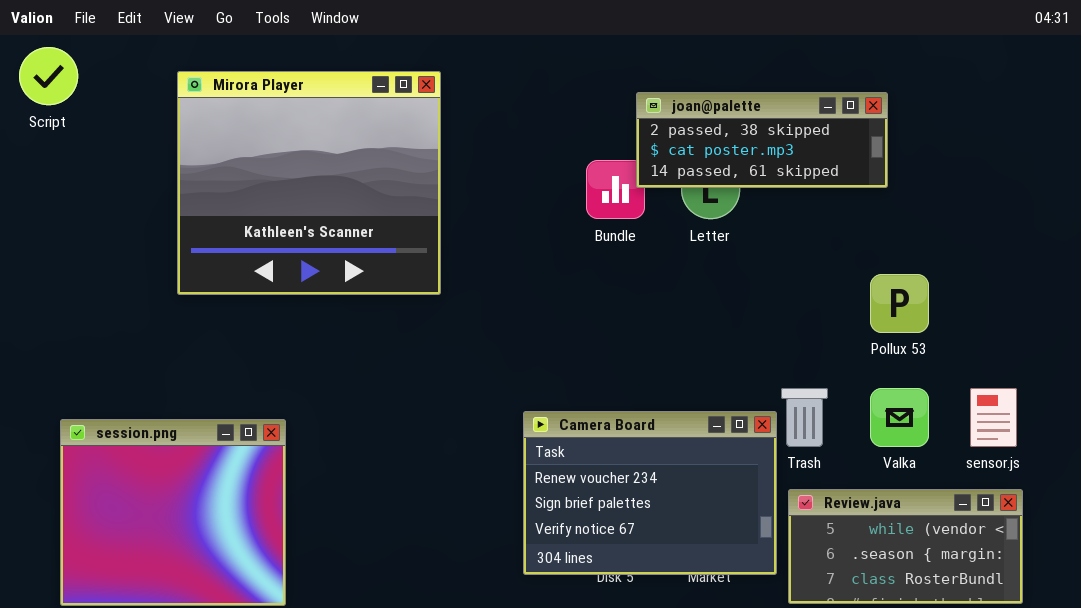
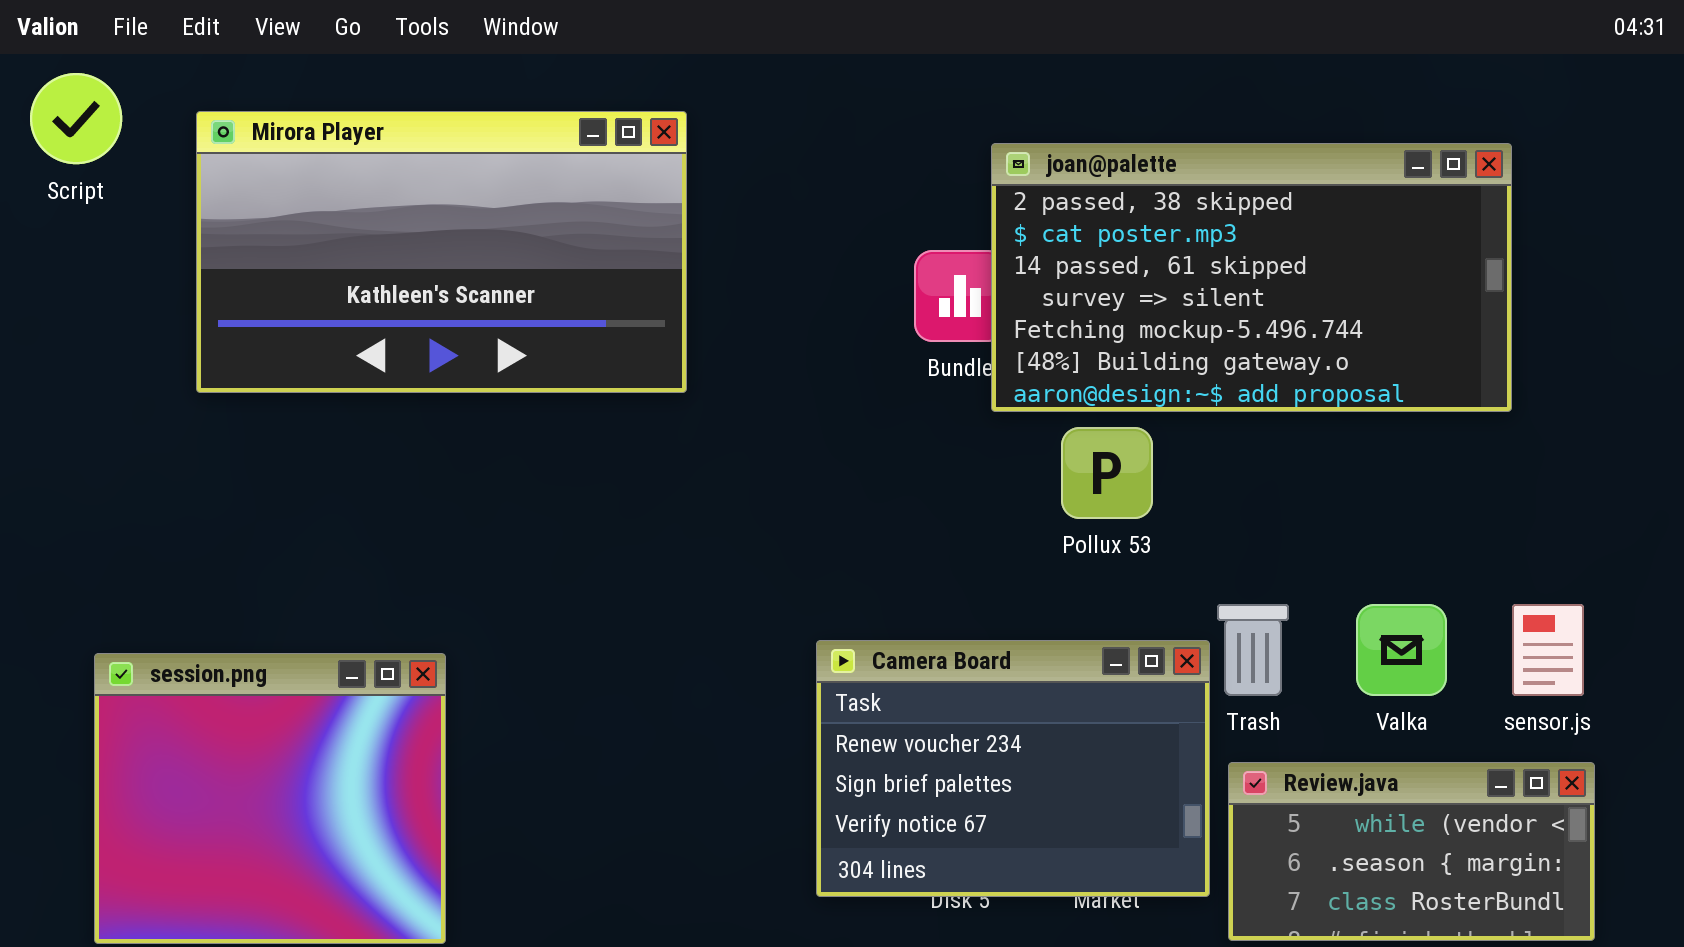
Mirora Player: [177,71,441,295] -> [196,111,687,393], resized
joan@palette: [636,92,888,188] -> [991,143,1512,412], resized
Pollux 53: [870,274,929,333] -> [1061,427,1153,519], moved

